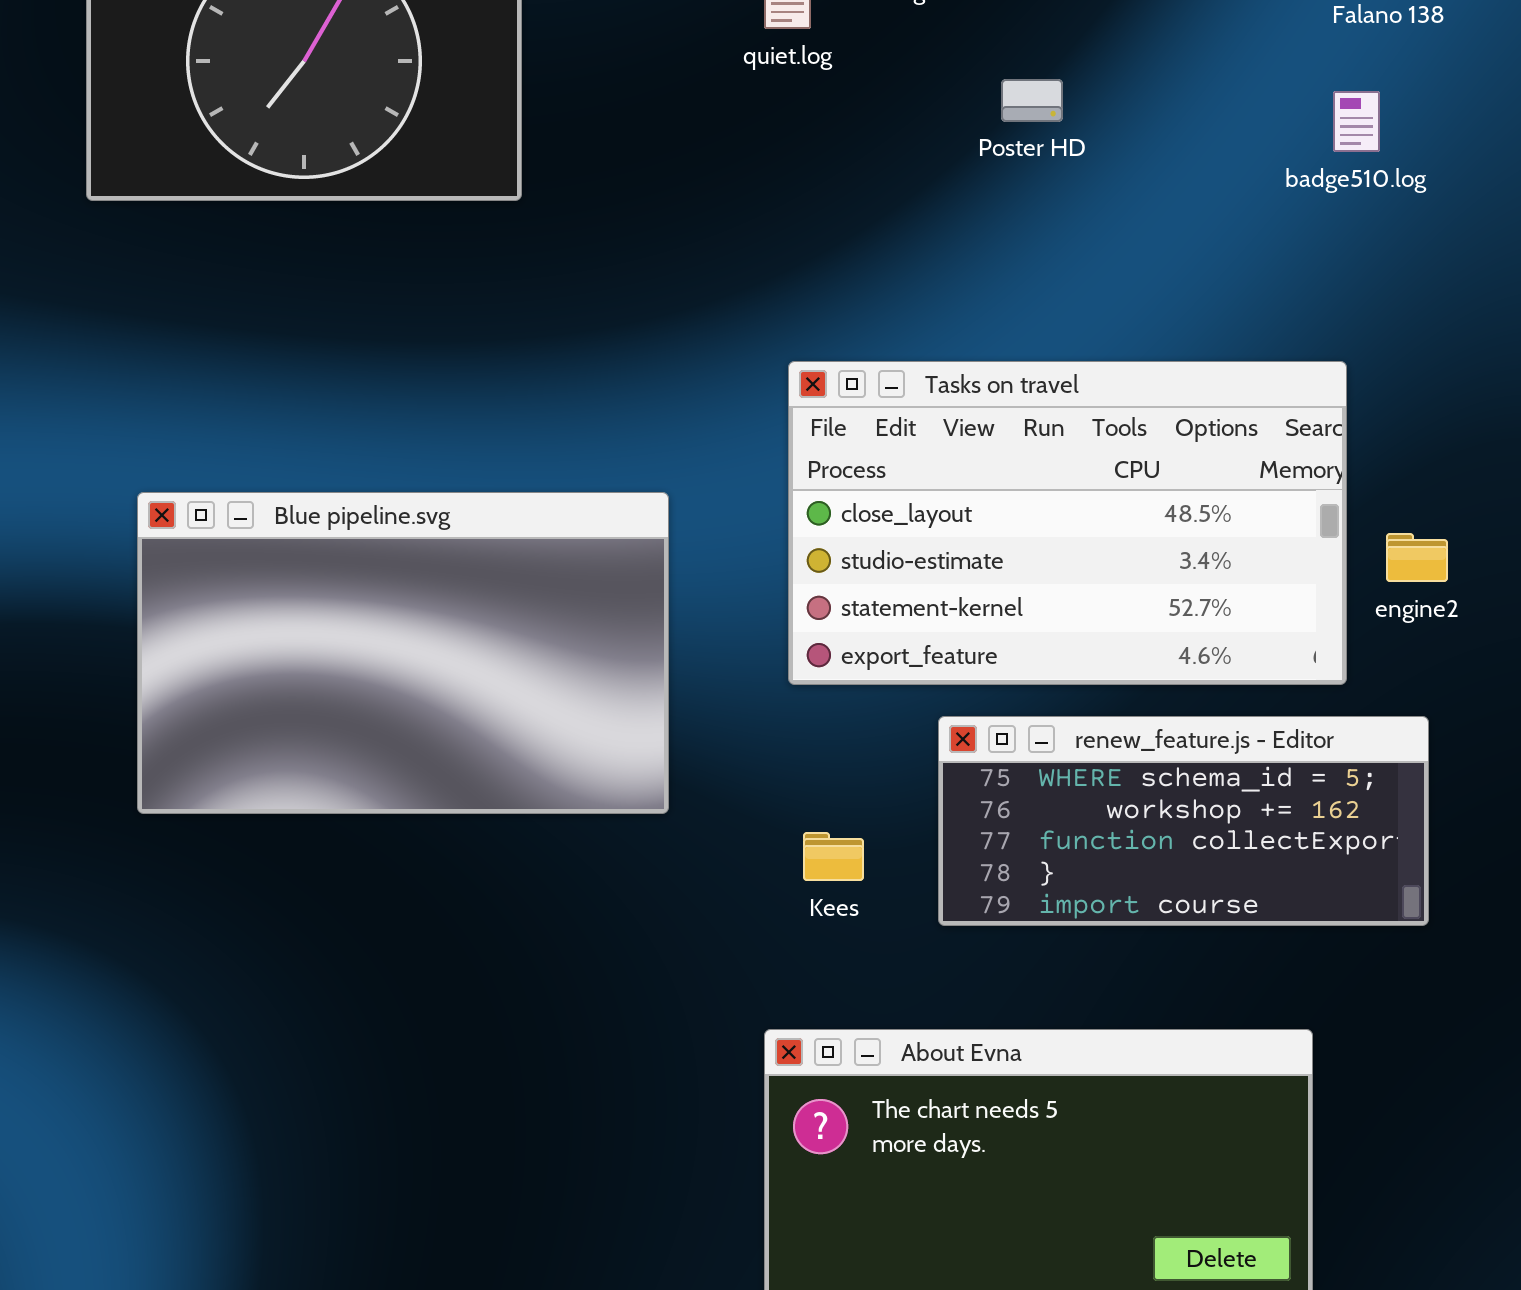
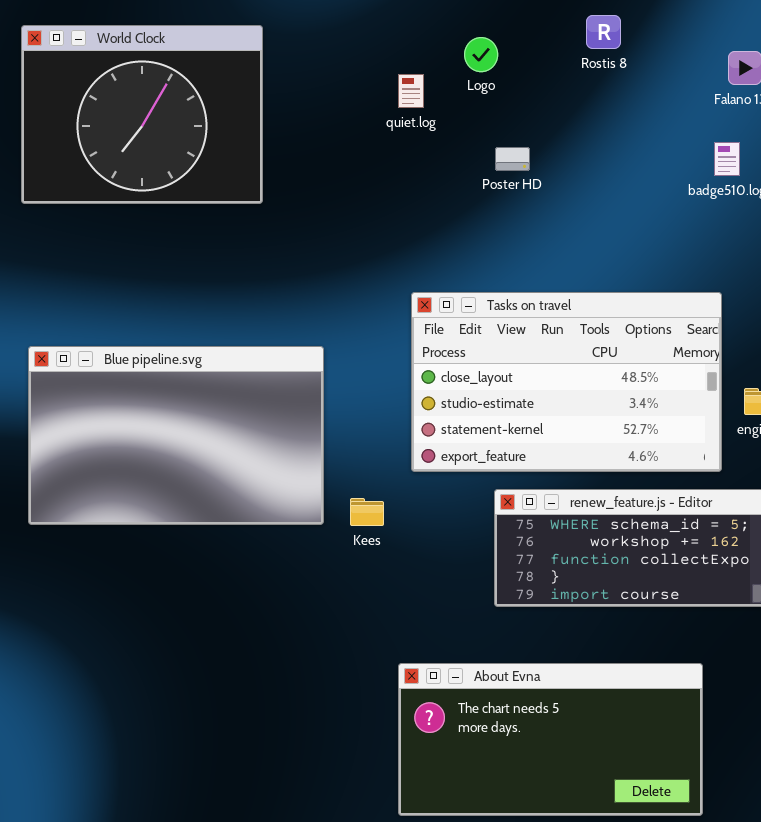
Poster HD: [1001,79,1063,122] -> [495,147,530,171], moved
Blue pipeline.svg: [137,492,669,814] -> [28,346,324,525], moved
Kees: [803,832,864,881] -> [350,498,384,526], moved

